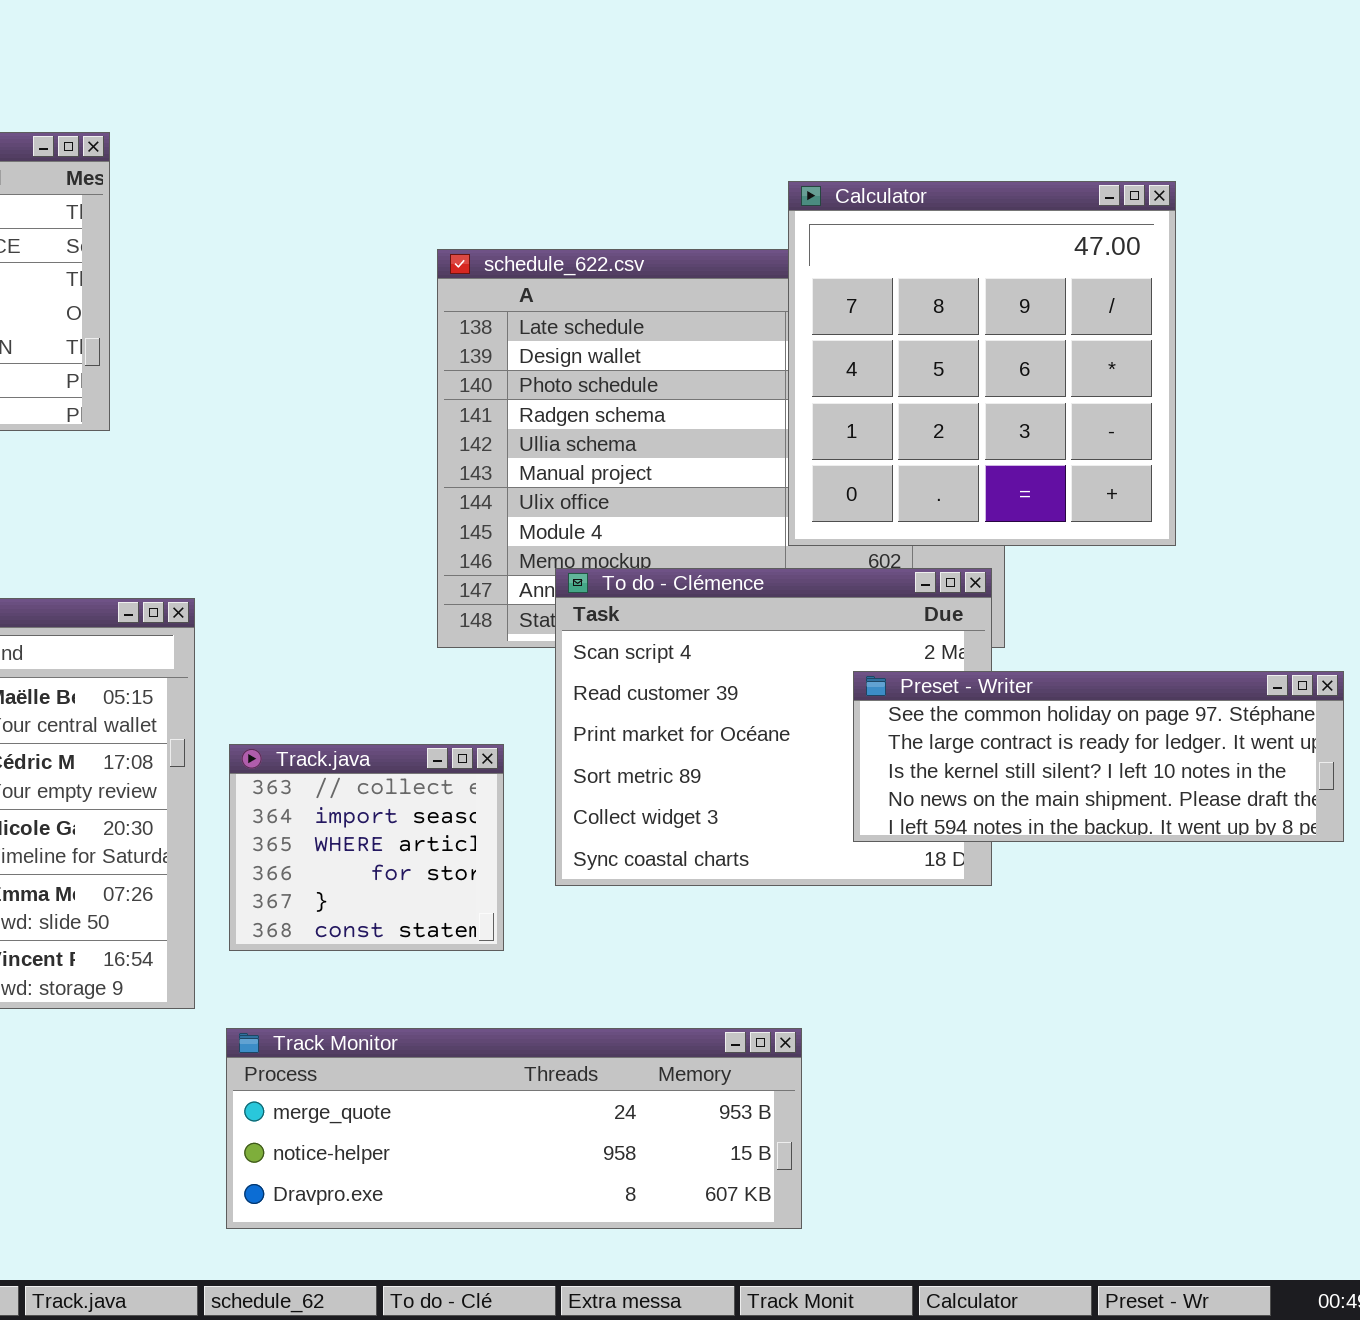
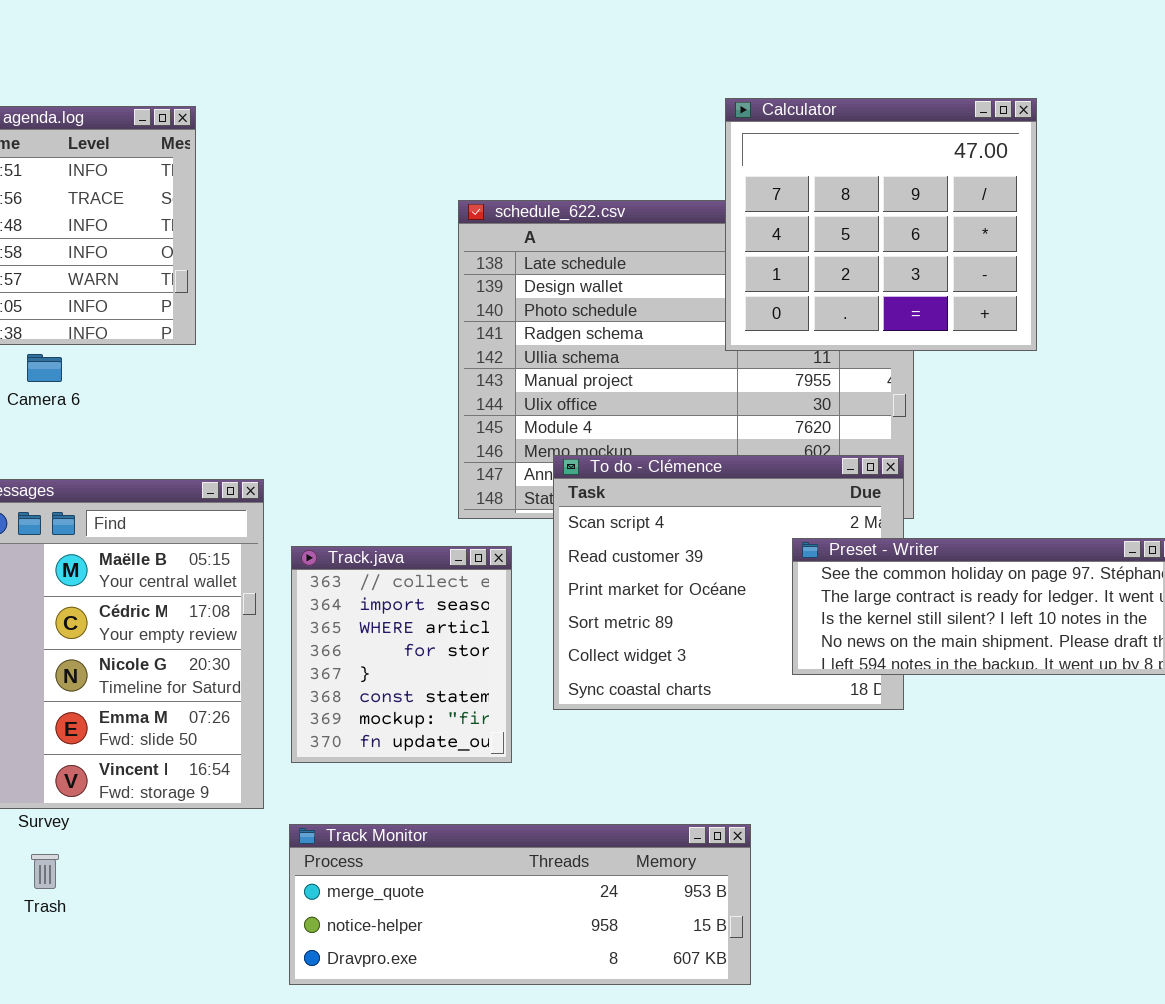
Calculator: [788,181,1176,546] -> [725,98,1037,351], moved, resized
Track.java: [229,744,504,951] -> [291,546,512,763], resized

